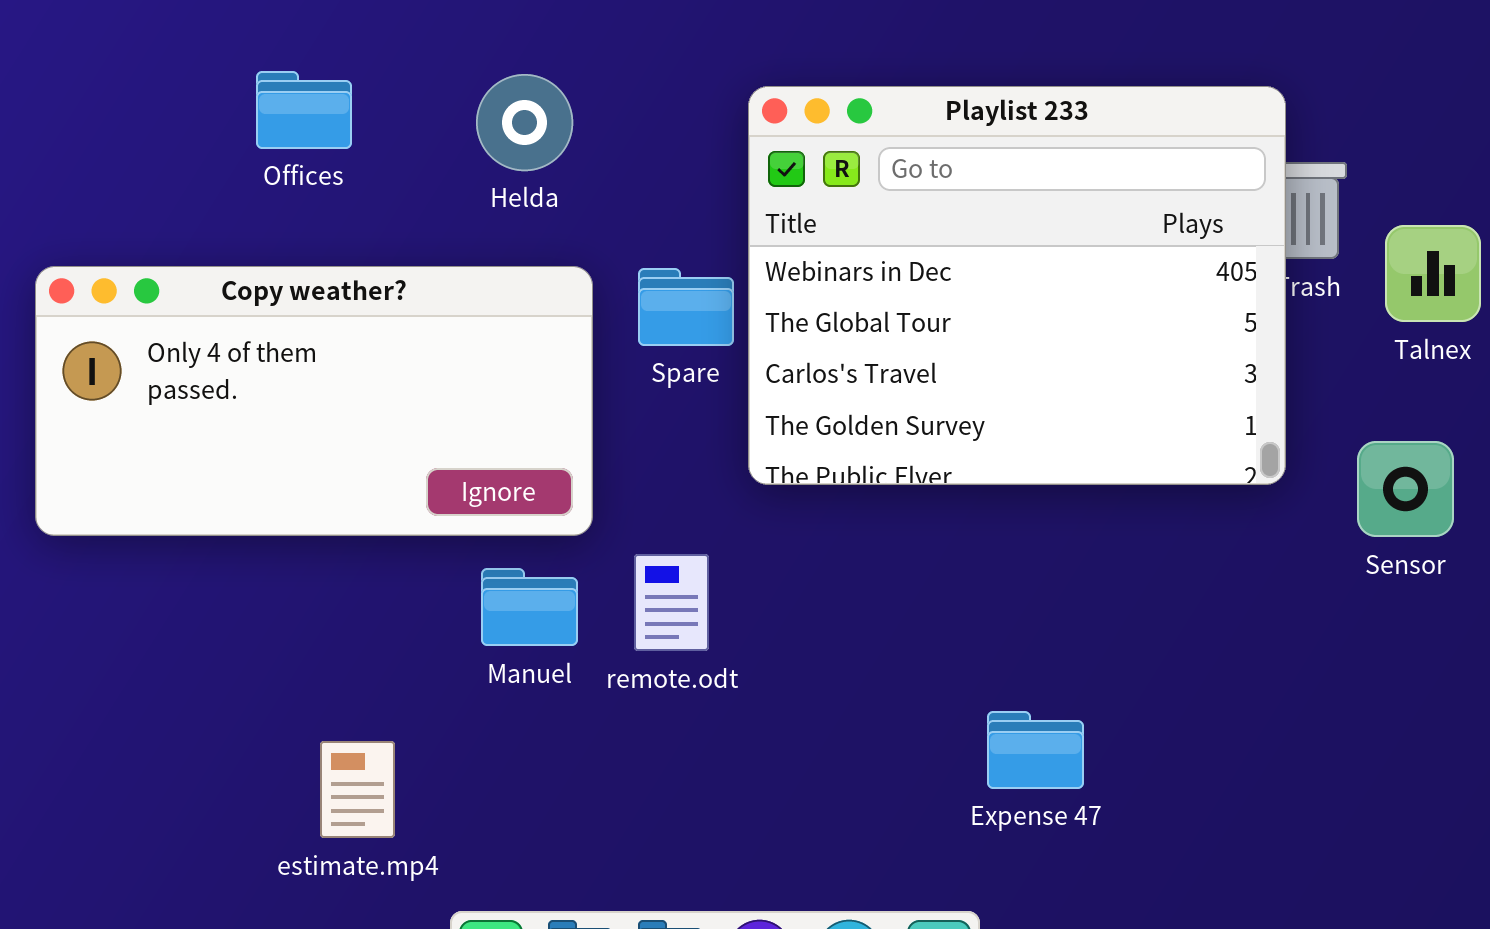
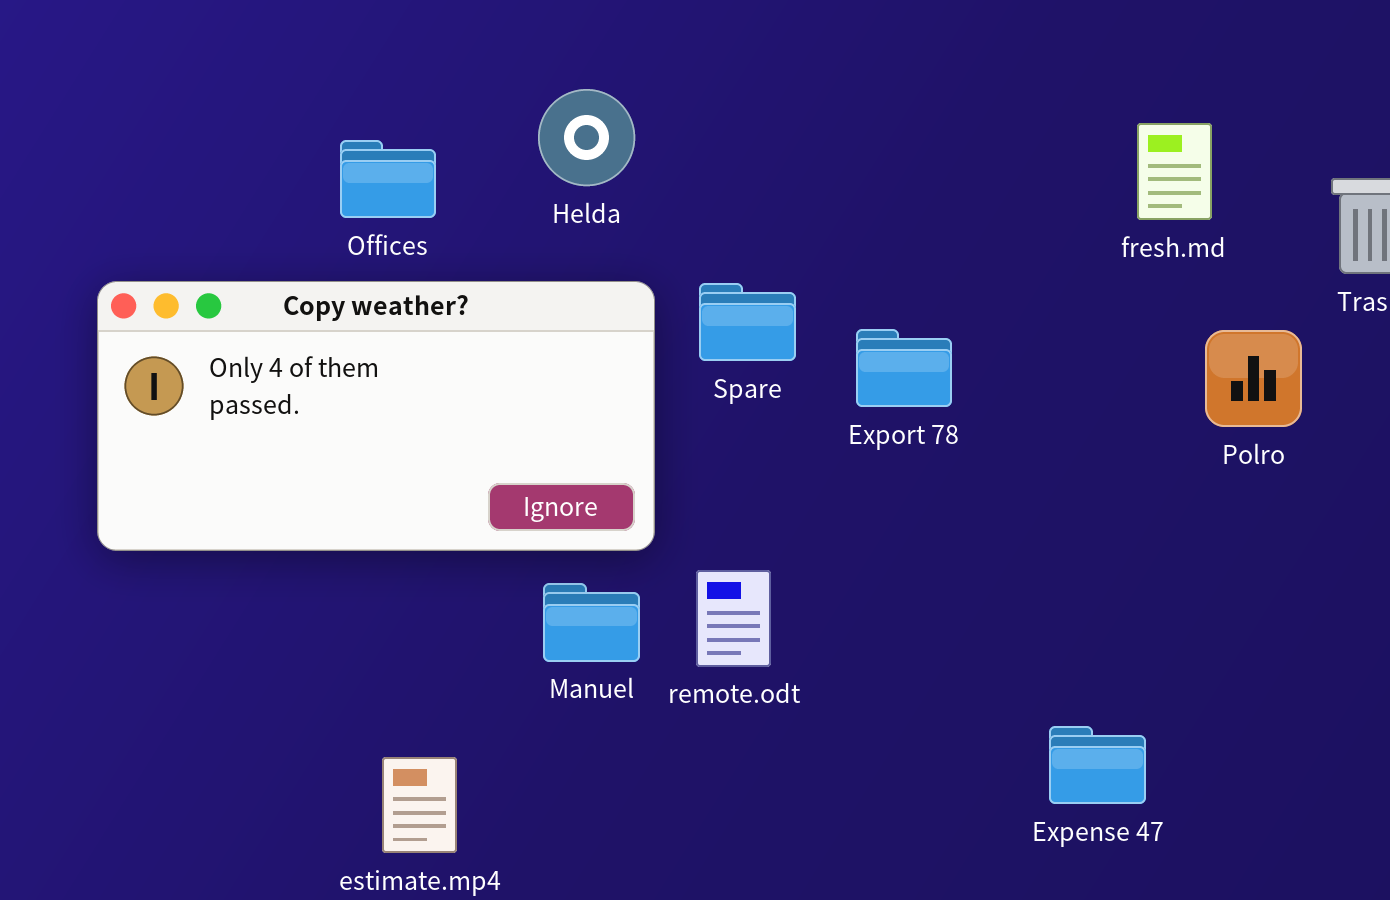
Offices: [256,71,352,149] -> [340,140,436,218], moved
Playlist 233: [748,86,1286,485] -> none, closed

